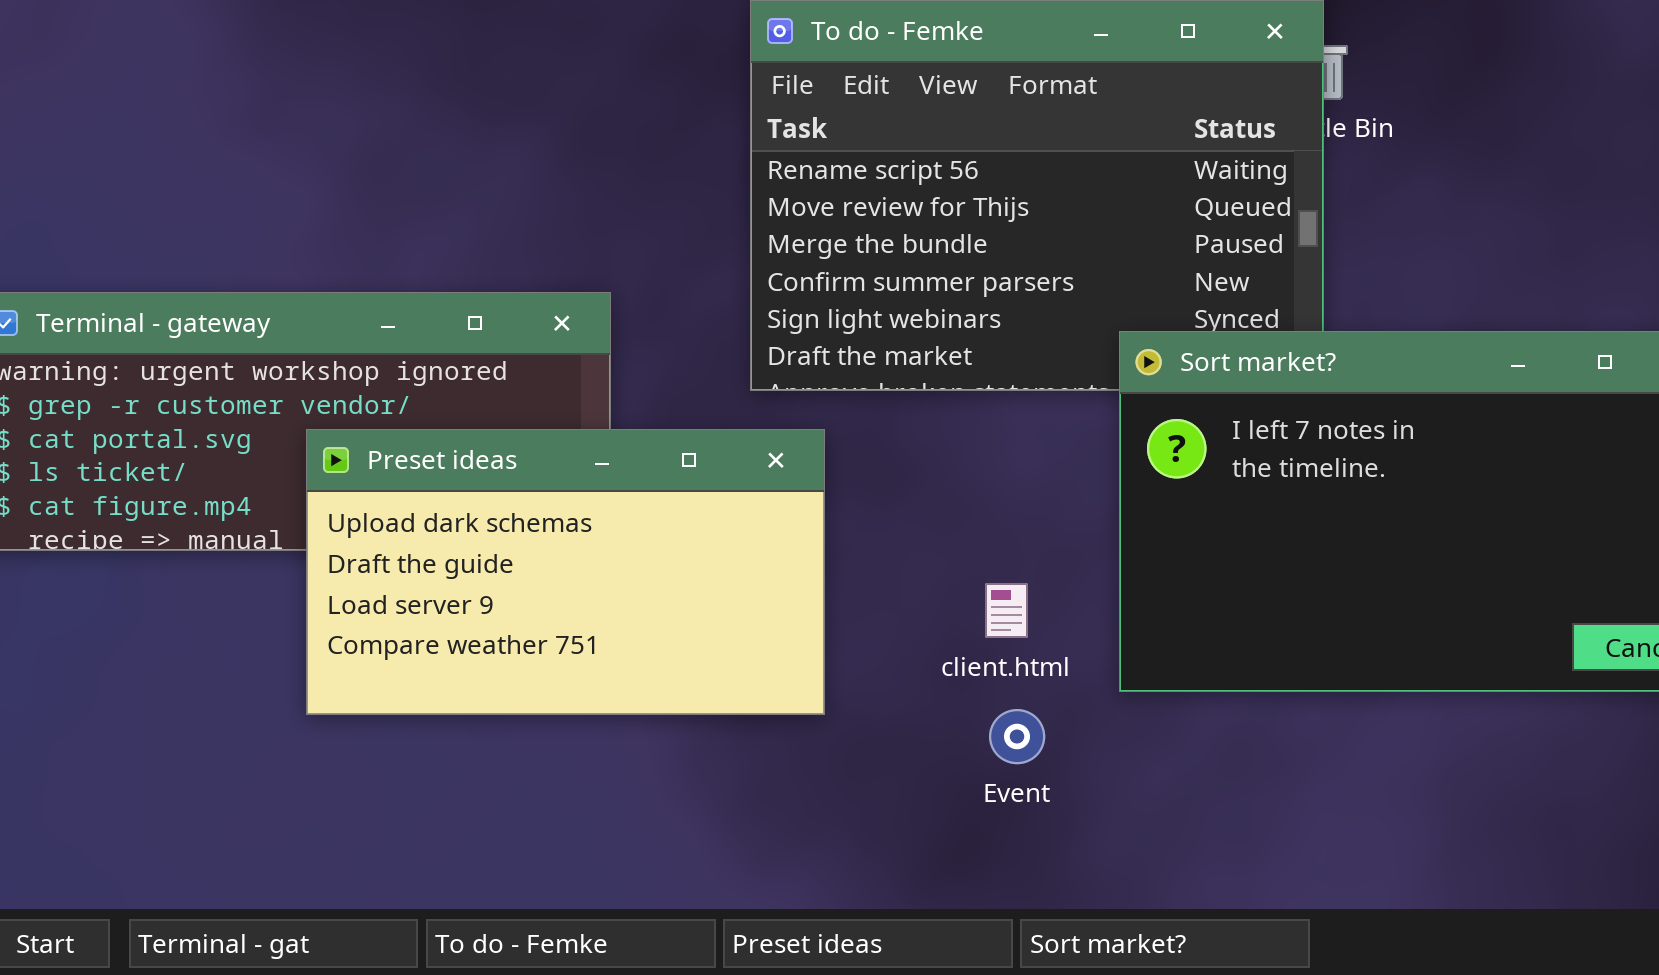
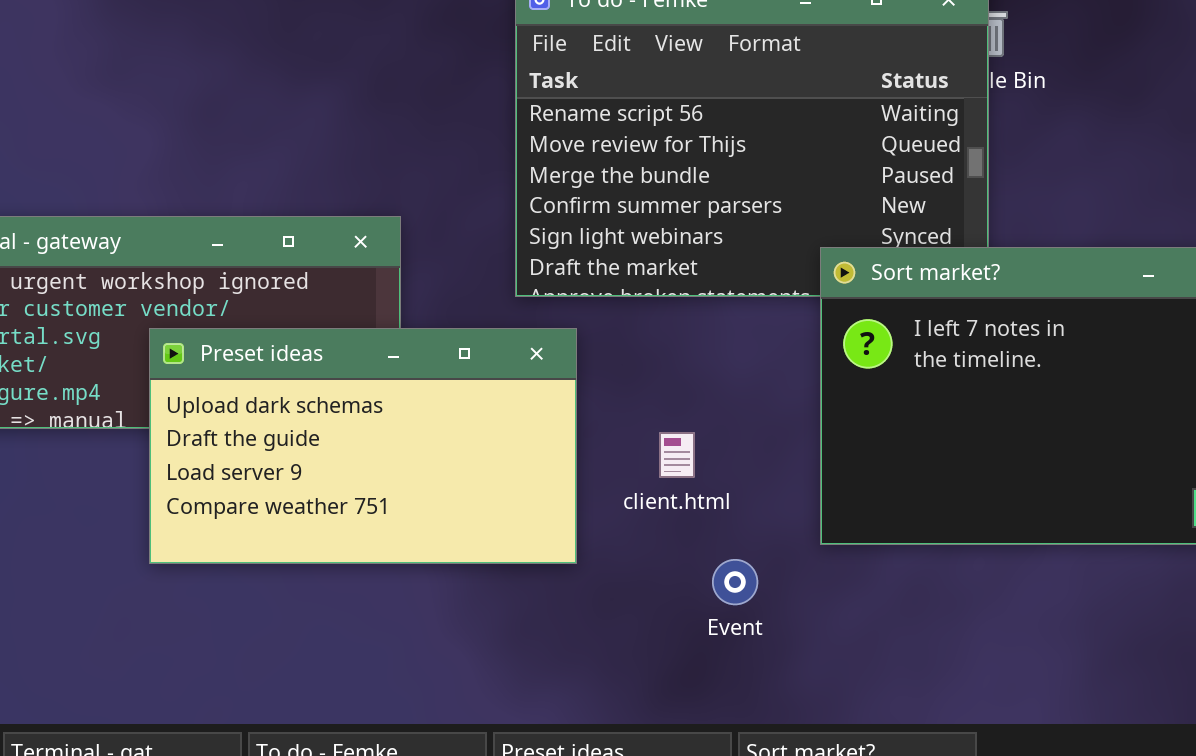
client.html: [985,583,1028,638] -> [659,432,695,478], moved

